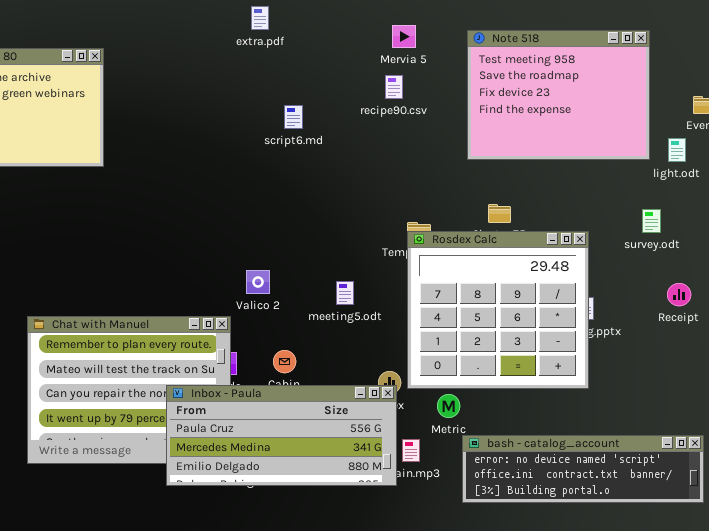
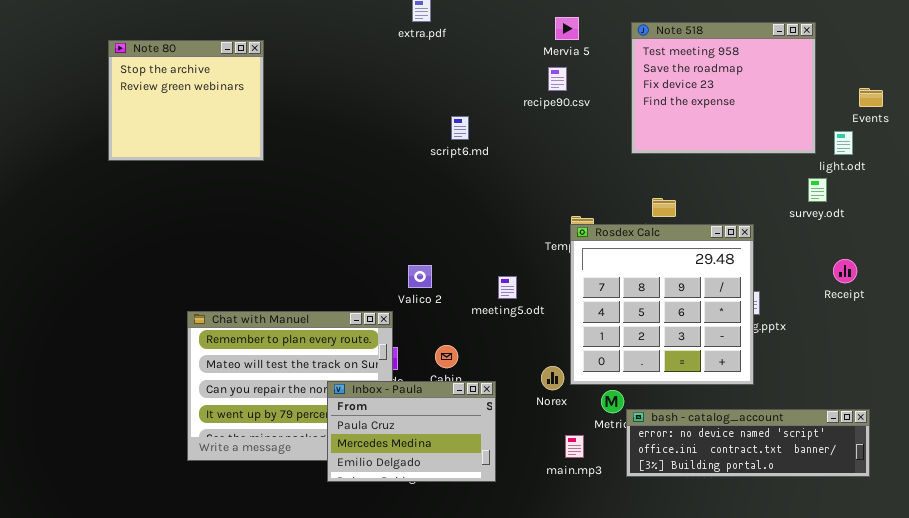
script6.md: [284,105,303,129] -> [451,116,469,140], moved
survey.odt: [642,209,661,233] -> [808,178,827,202], moved
Receipt: [667,283,691,306] -> [833,259,857,283], moved
Inbox - Paula: [166,385,397,486] -> [327,381,496,482], resized
bash - catalog_account: [462,435,704,503] -> [626,409,870,477], moved

